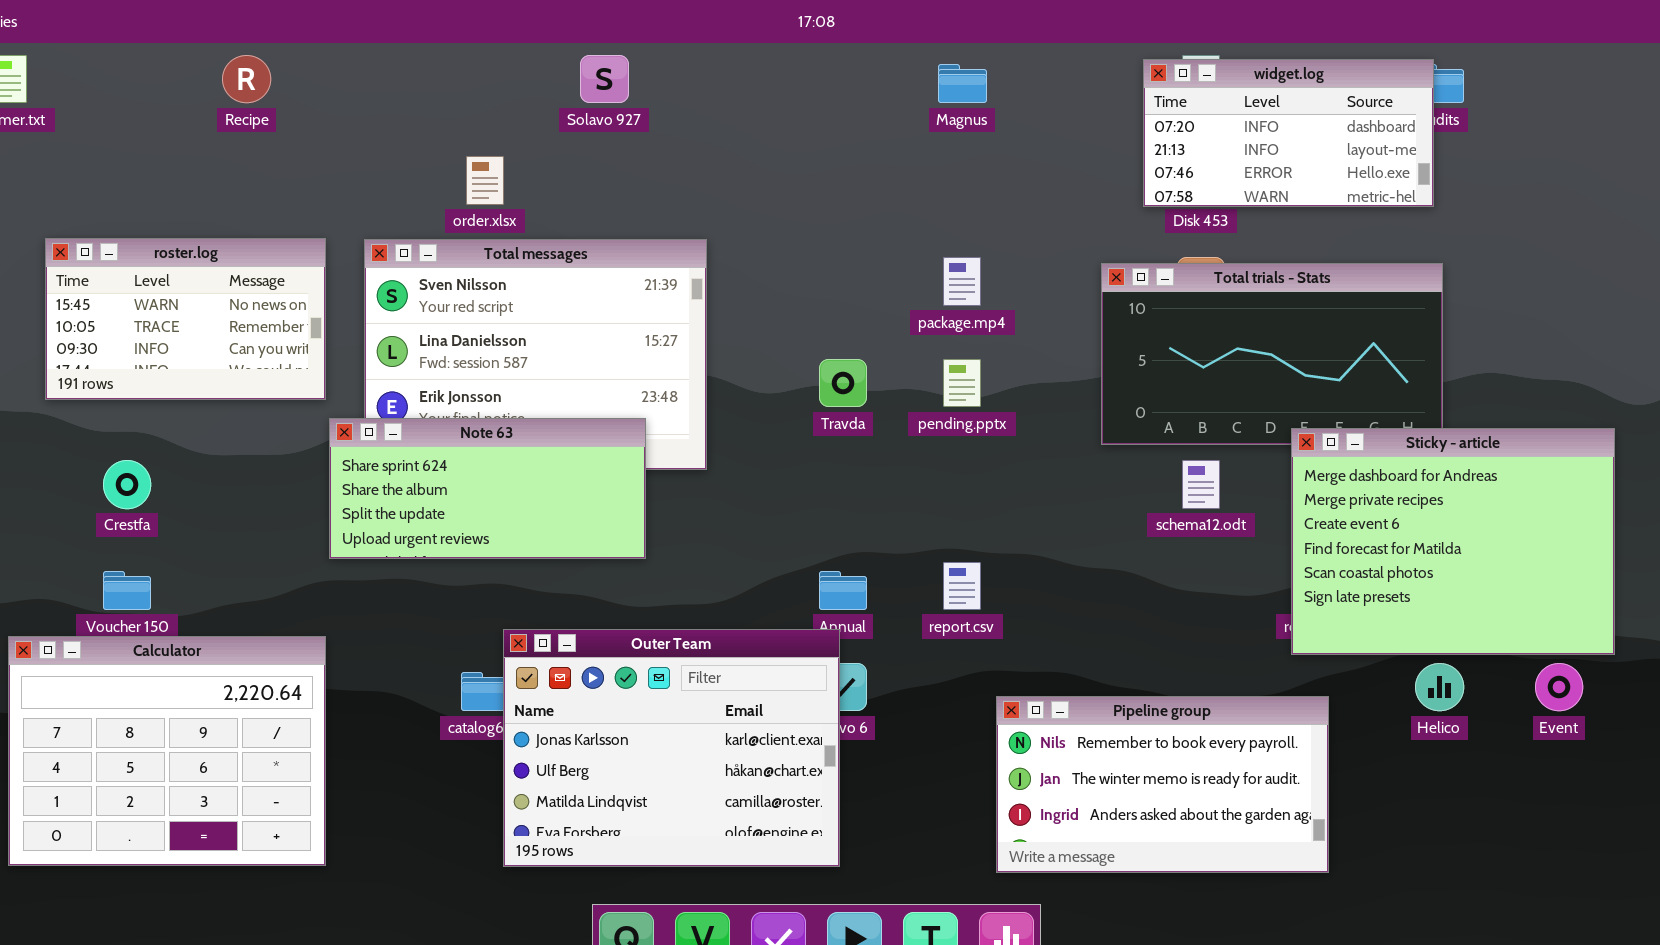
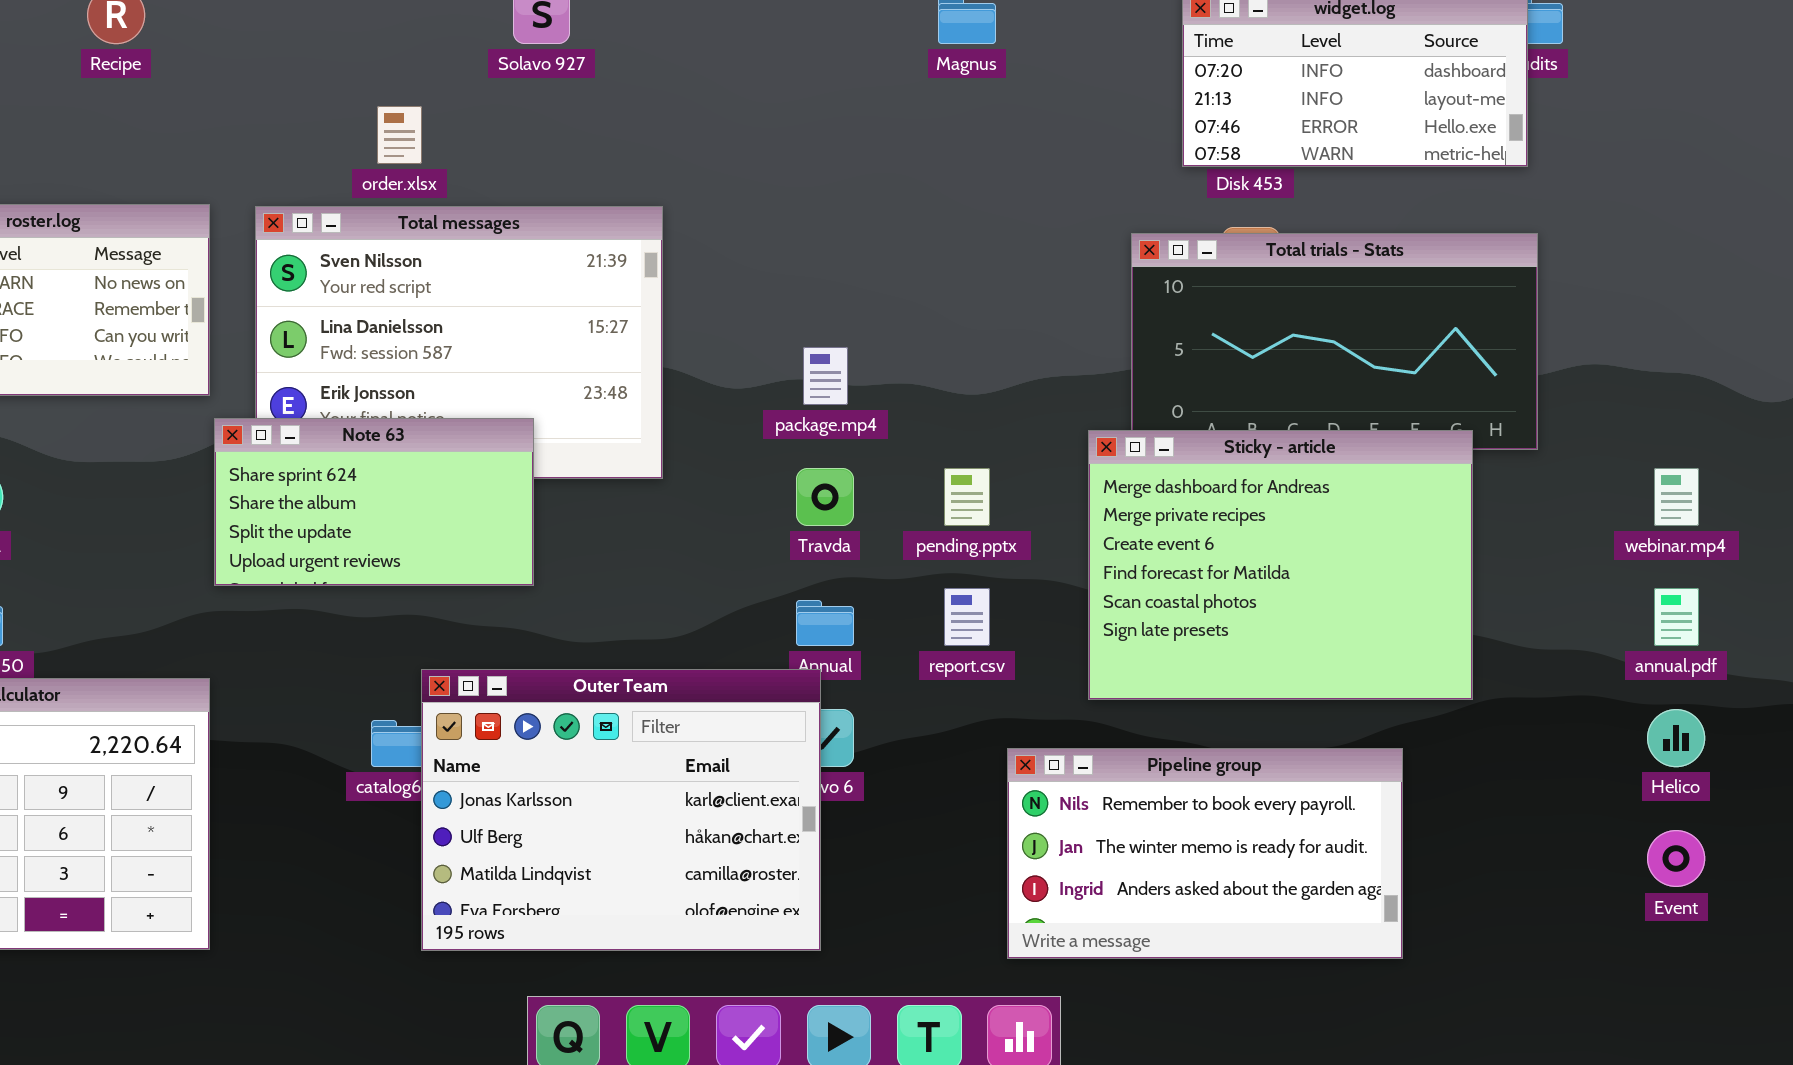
package.mp4: [943,257,981,306] -> [803,347,848,405], moved
Travda: [819,359,867,407] -> [796,468,854,526], moved
pending.pptx: [943,359,981,407] -> [944,468,990,526], moved
Note 63: [329,418,646,559] -> [214,418,534,586], resized
Sticky - article: [1291,428,1615,655] -> [1088,430,1473,700], moved
Helico: [1415,663,1464,711] -> [1647,709,1705,767], moved
Event: [1535,663,1583,711] -> [1647,830,1705,887], moved

